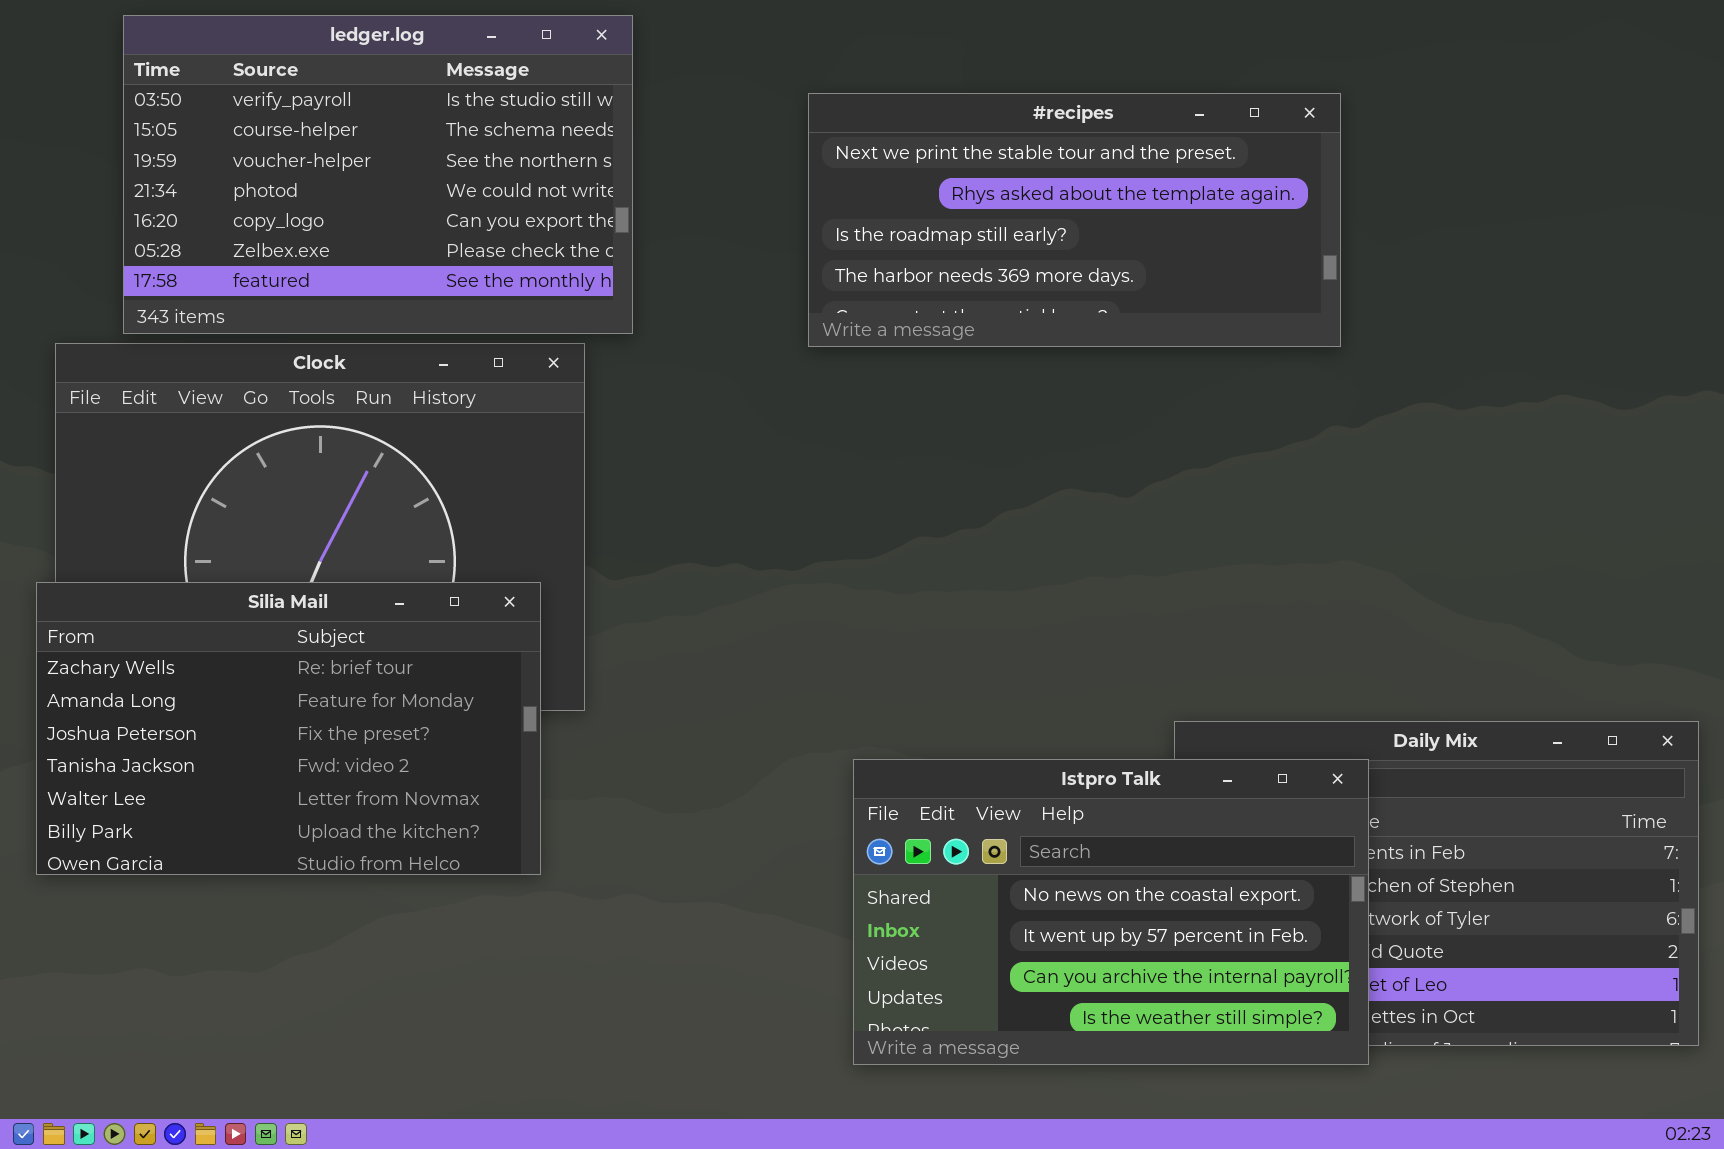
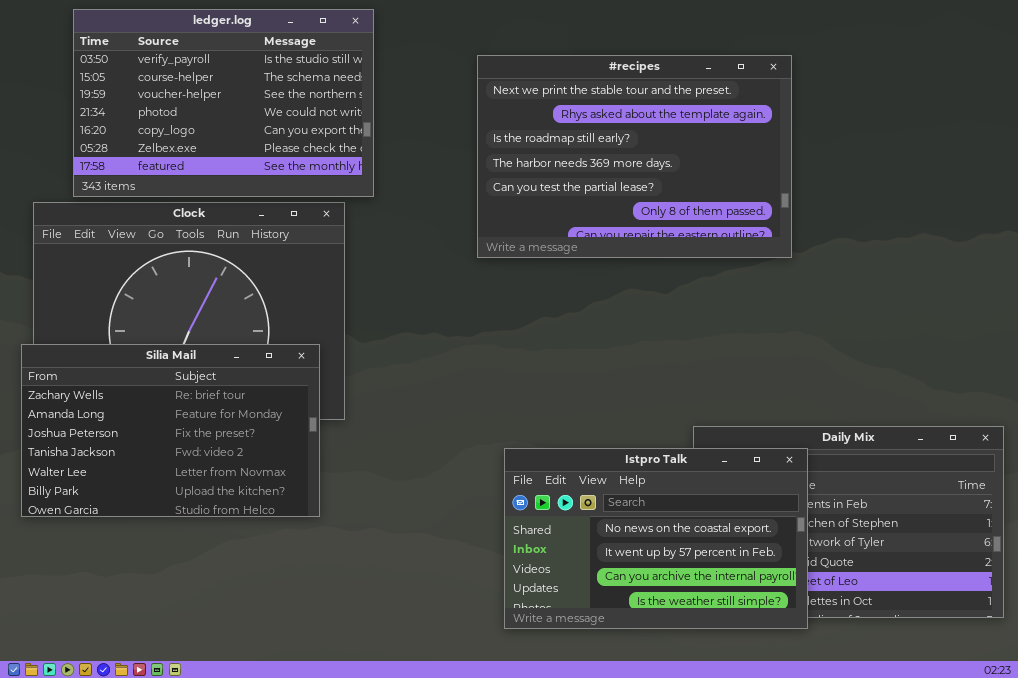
#recipes: [808,93,1341,347] -> [477,55,792,258], resized

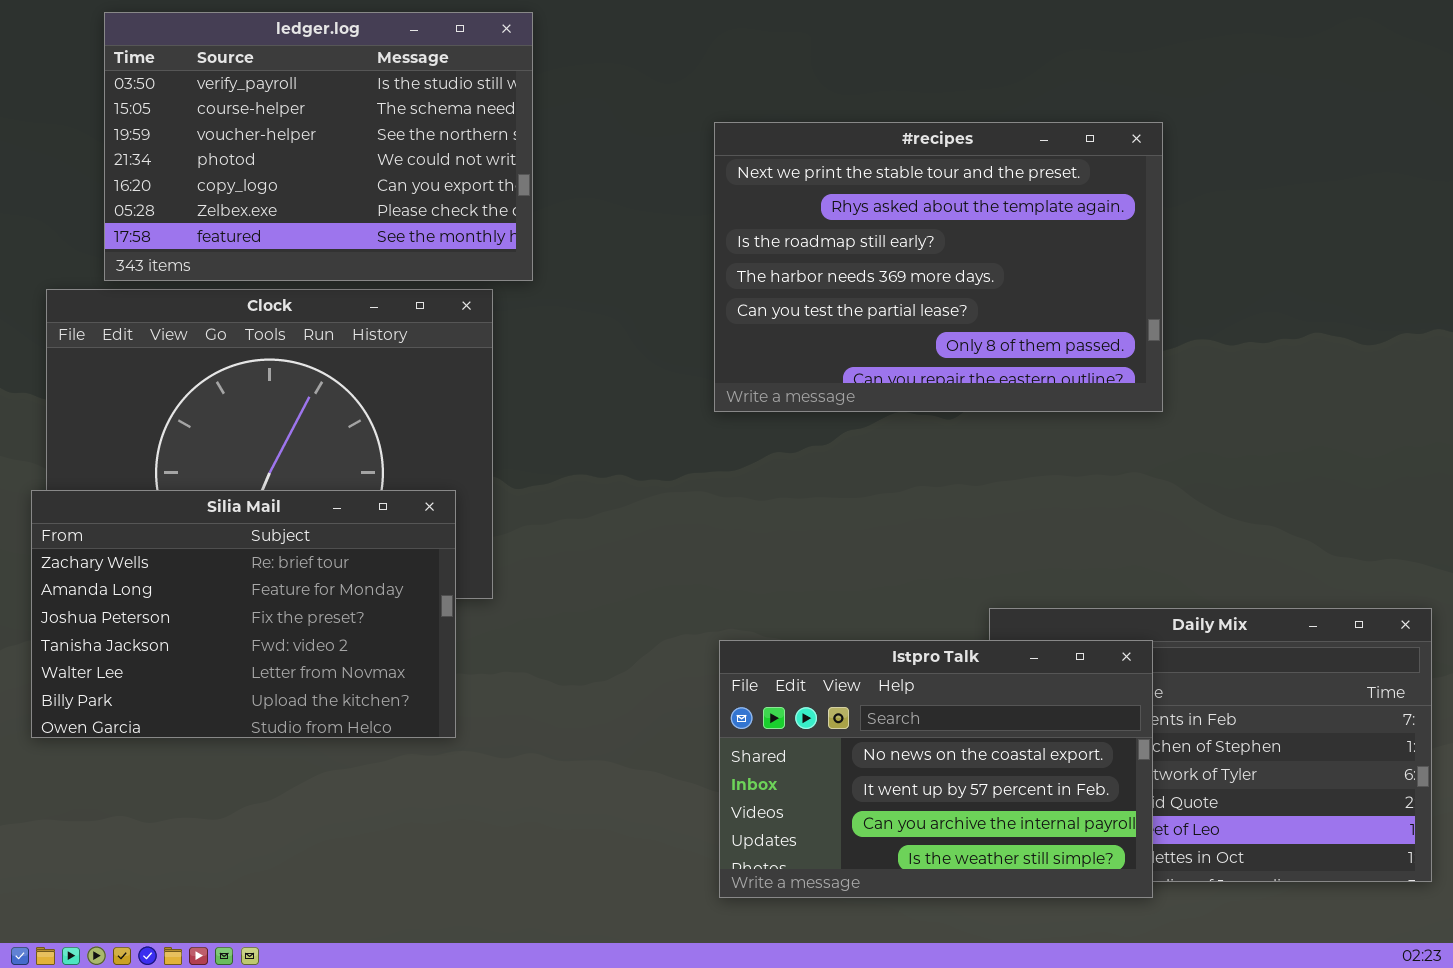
#recipes: [477,55,792,258] -> [714,122,1163,412], moved

